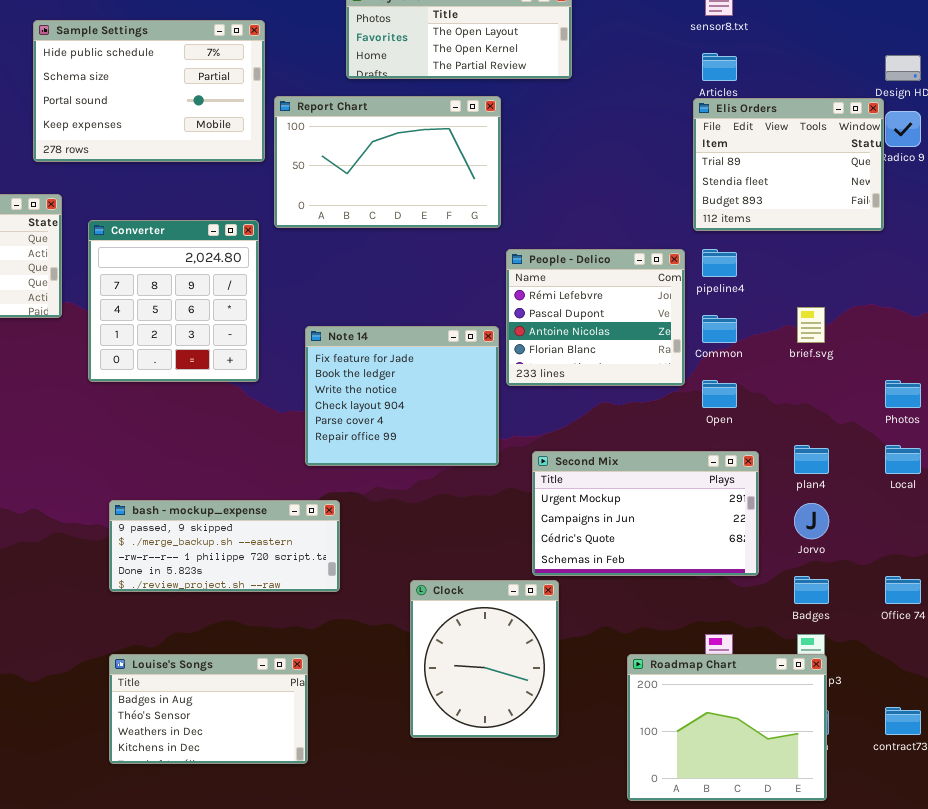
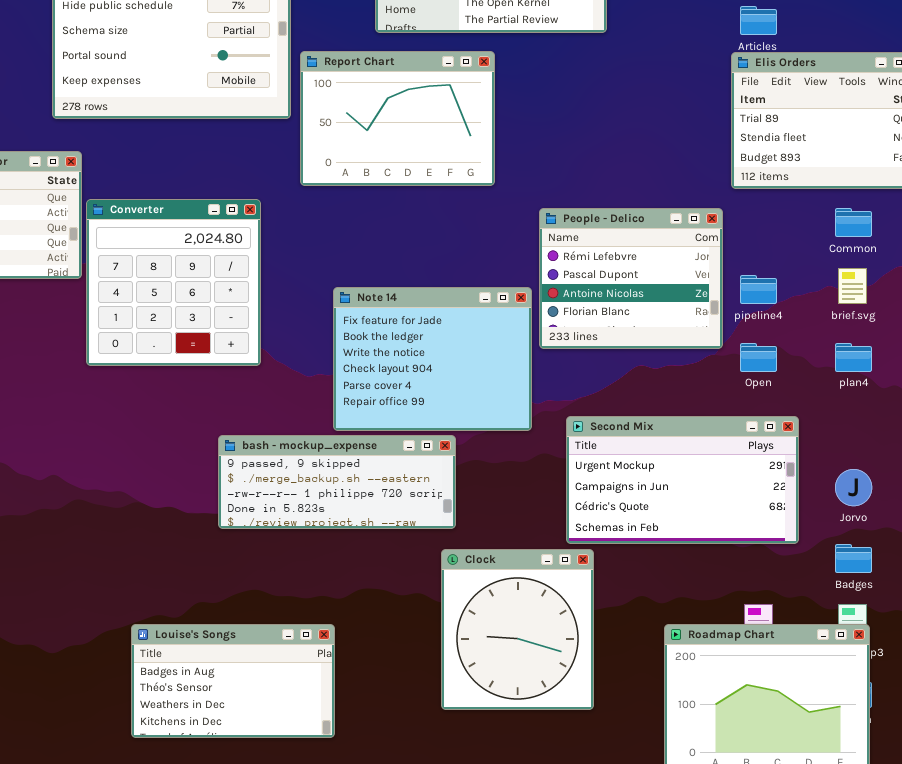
Report Chart: [274,96,501,228] -> [300,51,495,186], resized
Converter: [88,220,259,382] -> [86,199,261,366], moved
pipeline4: [702,249,737,277] -> [740,275,777,304], moved
Common: [702,315,737,343] -> [835,208,872,237], moved
plan4: [794,445,829,474] -> [835,343,872,372], moved
bash - mockup_expense: [109,500,340,592] -> [218,435,456,529], moved

